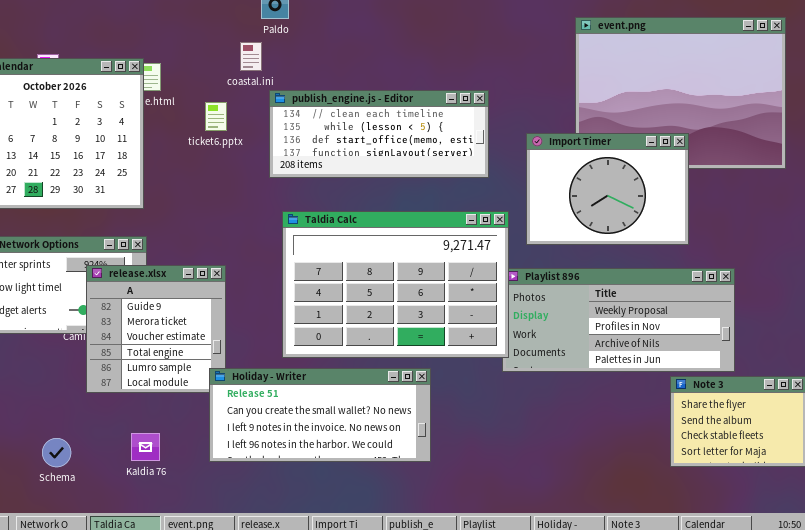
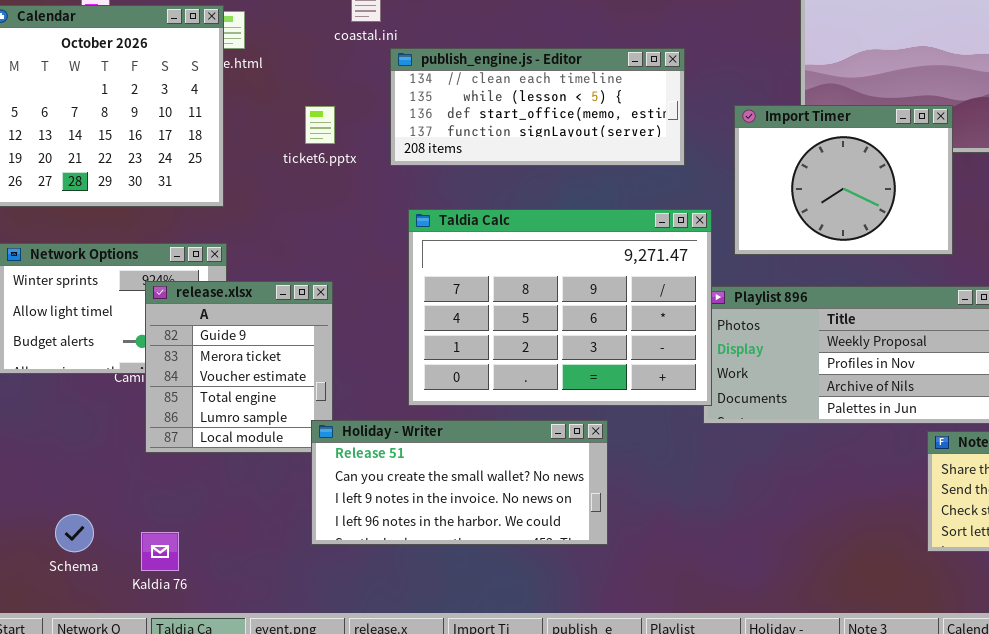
ticket6.pptx: [205,102,227,131] -> [305,106,335,144], moved
Kaldia 76: [131,433,160,461] -> [141,532,179,571], moved
Schema: [42,438,71,467] -> [55,514,94,552], moved

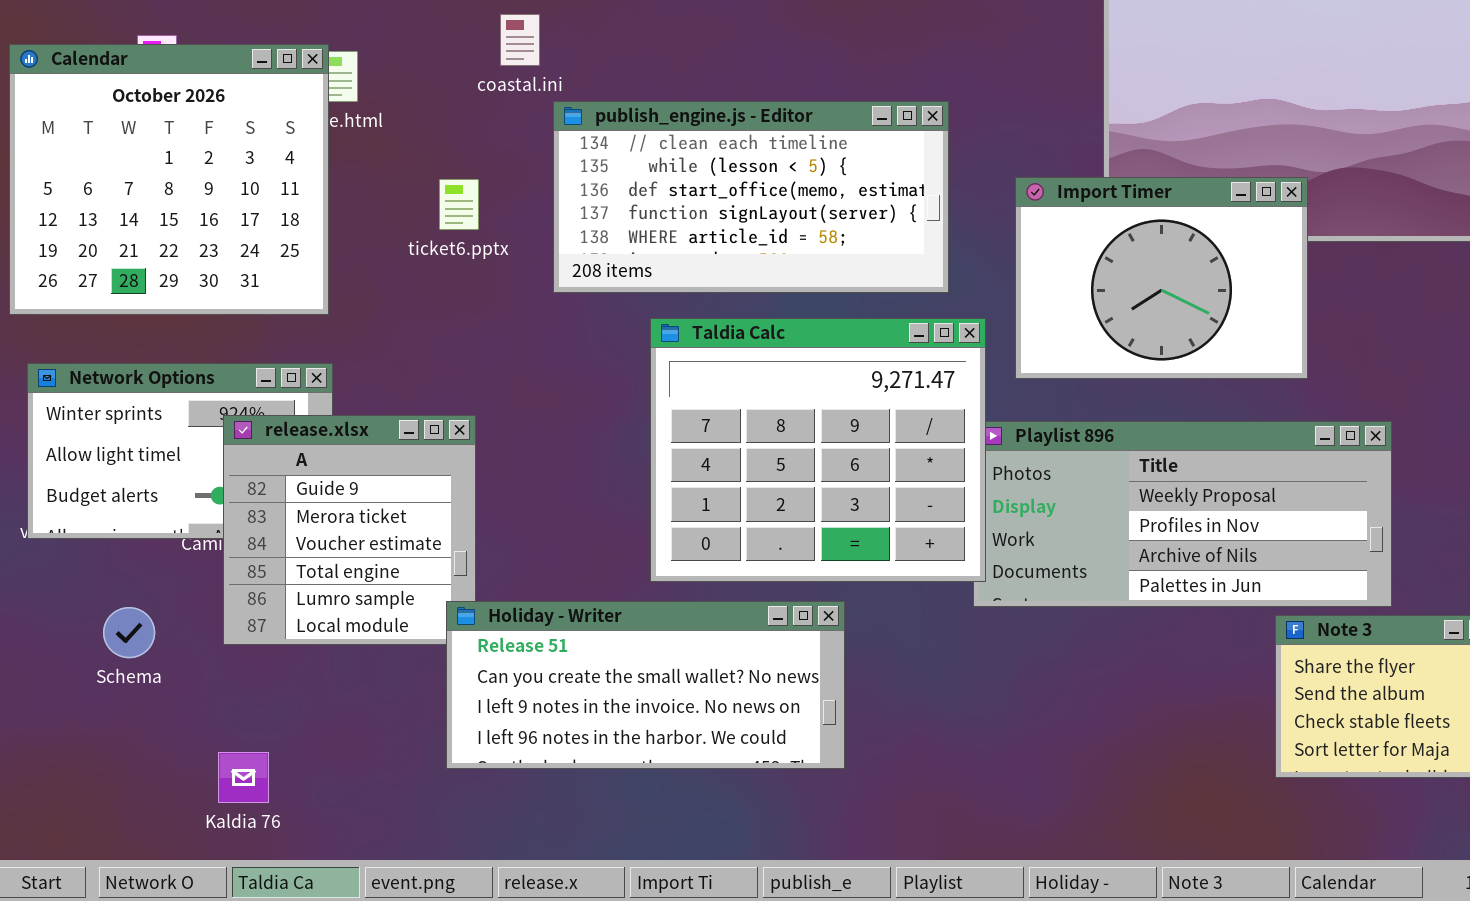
publish_engine.js - Editor: [390,48,685,166] -> [553,101,949,293], resized
Taldia Calc: [408,209,712,406] -> [650,318,986,582], resized
Schema: [55,514,94,552] -> [103,607,155,658], moved

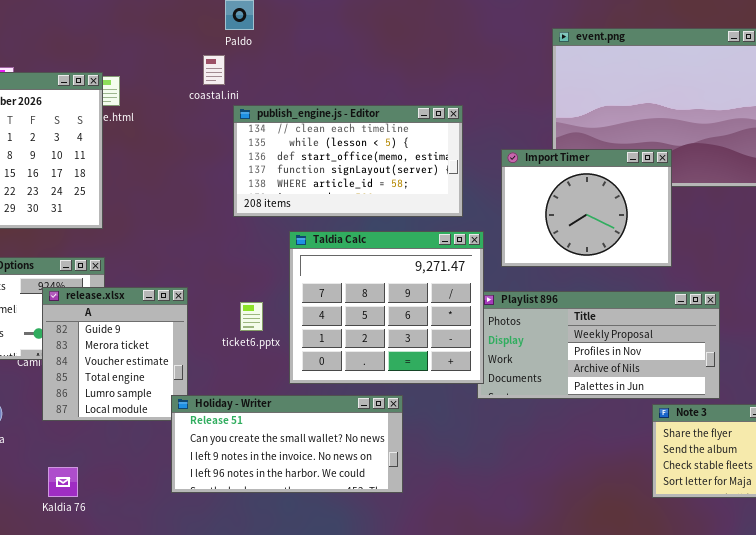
ticket6.pptx: [439,179,479,230] -> [240,302,263,331], moved
Kaldia 76: [218,752,269,803] -> [48,467,78,497], moved

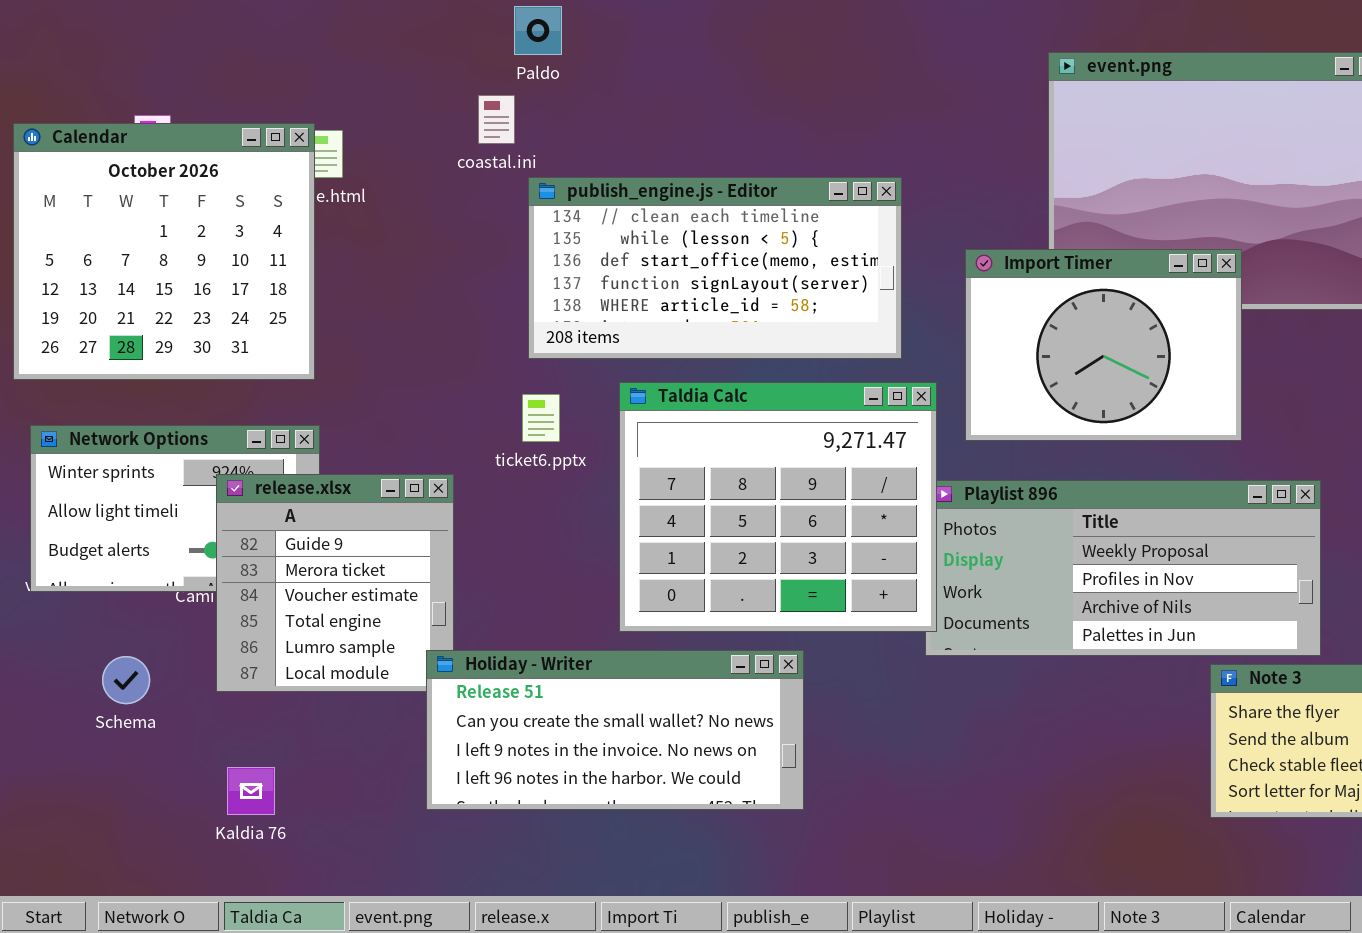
ticket6.pptx: [240,302,263,331] -> [522,394,560,442], moved

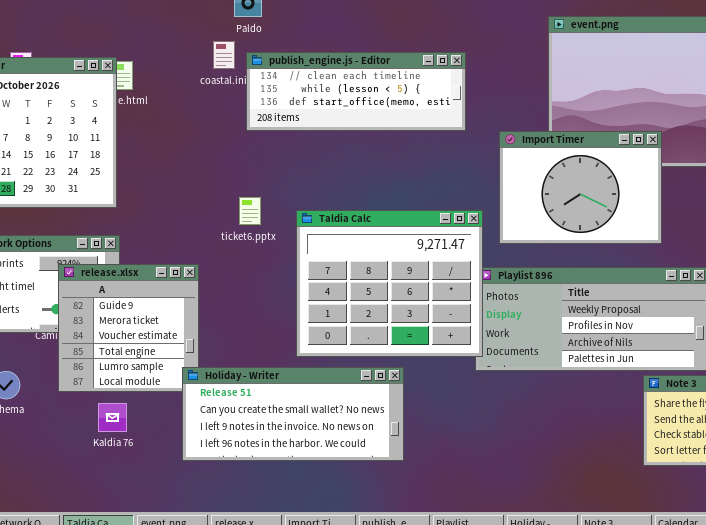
publish_engine.js - Editor: [528,177,902,359] -> [246,52,466,131], moved, resized
ticket6.pptx: [522,394,560,442] -> [239,197,261,225], moved
Kaldia 76: [227,767,275,815] -> [98,403,127,432], moved

